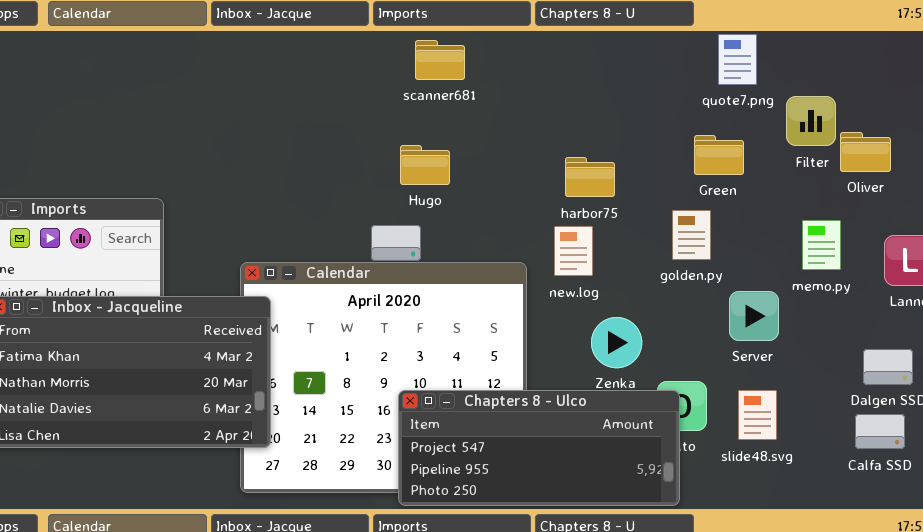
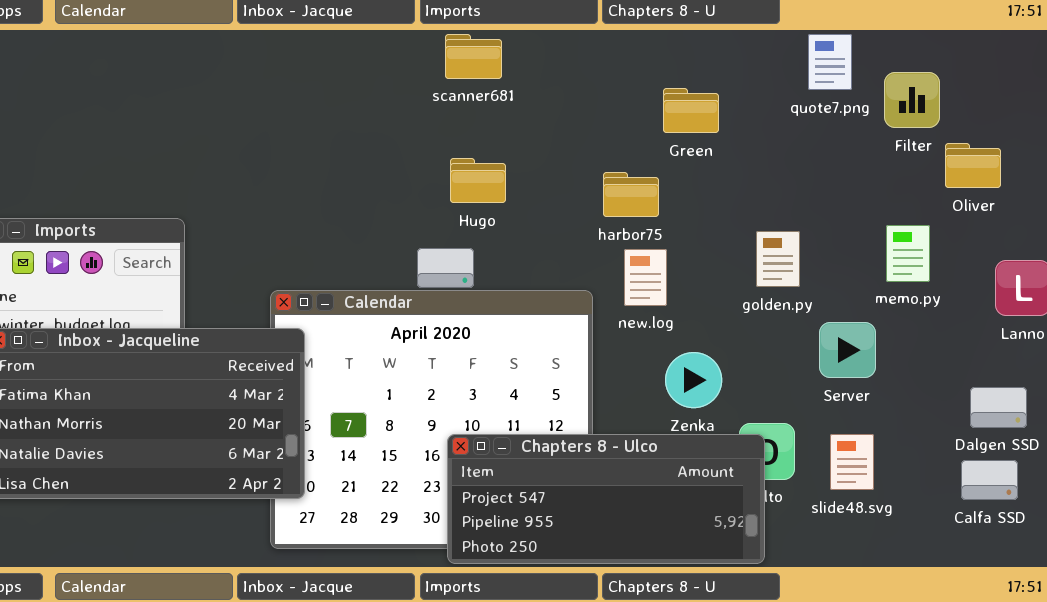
scanner681: [415,40,465,80] -> [445,34,502,79], moved
Filter: [786,96,836,146] -> [884,72,940,128], moved
Green: [694,135,744,175] -> [663,88,719,133], moved
harbor75: [565,157,615,197] -> [603,172,659,217], moved
memo.py: [802,220,841,270] -> [886,225,930,282], moved

